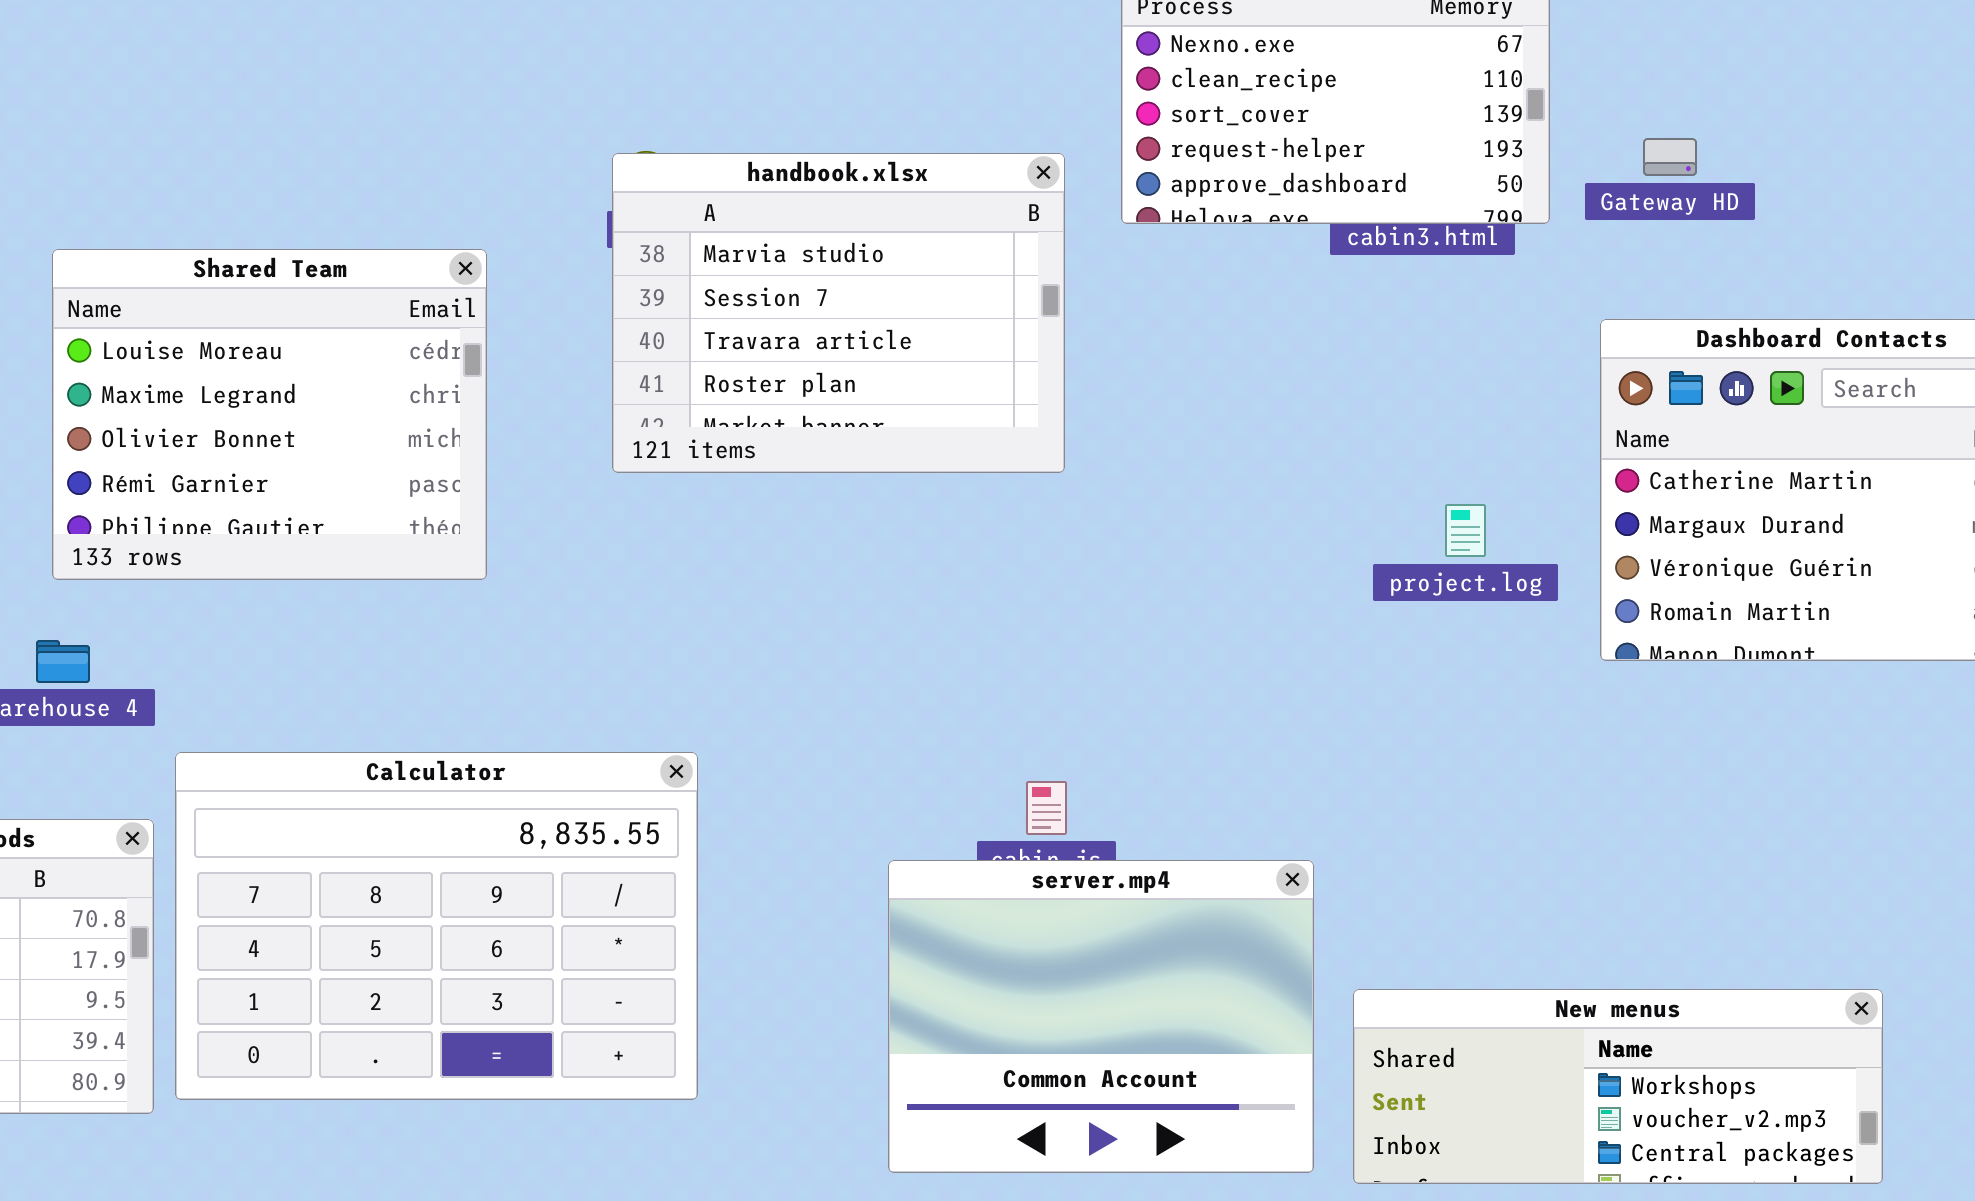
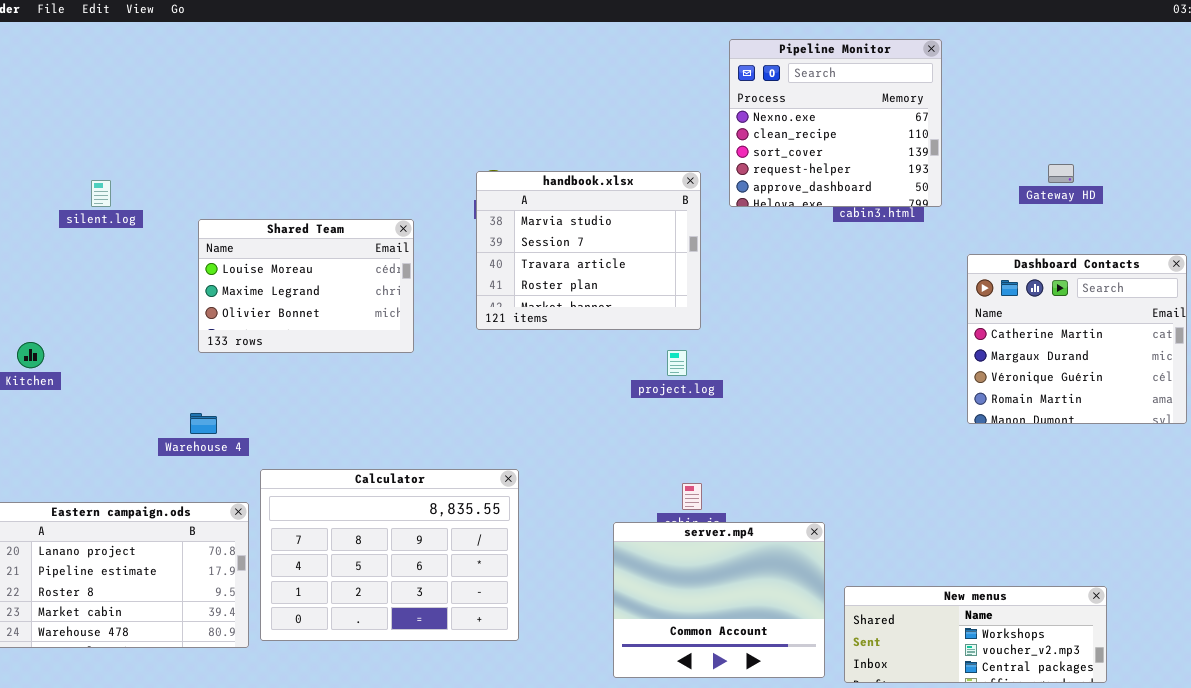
Gateway HD: [1643,138,1697,176] -> [1048,164,1074,183], moved
Shared Team: [52,249,487,580] -> [198,219,414,353], resized
project.log: [1445,504,1486,557] -> [667,350,687,376], moved

